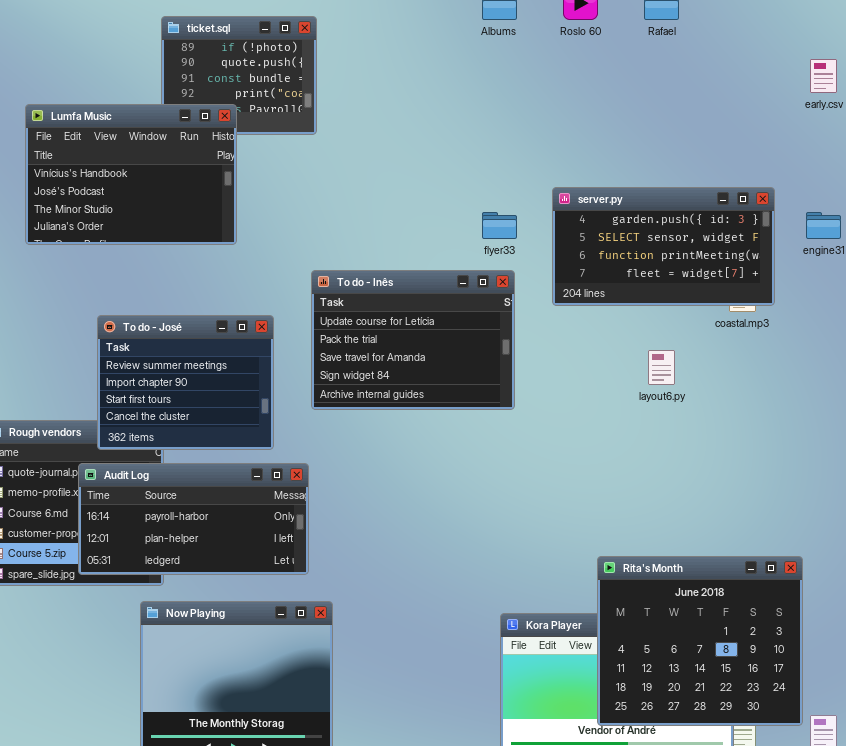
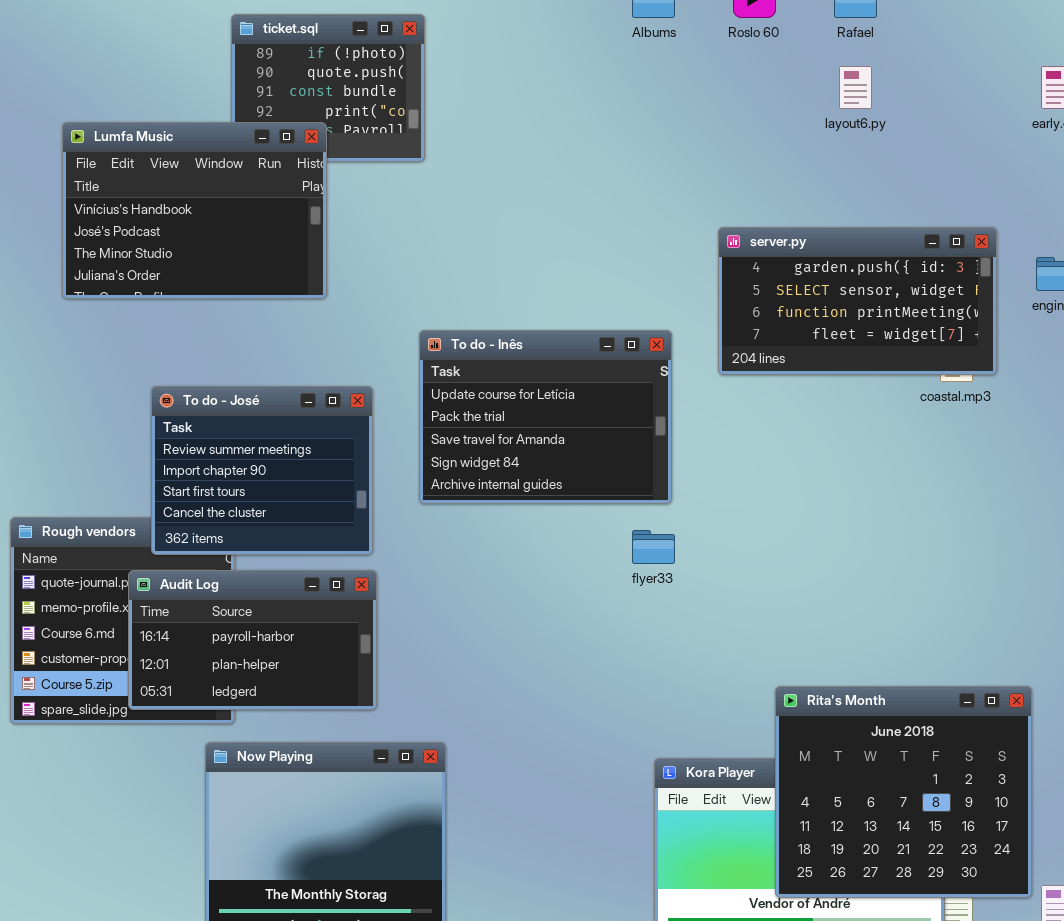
flyer33: [482,212,517,239] -> [632,530,675,564], moved
layout6.py: [648,350,675,385] -> [839,66,872,109], moved
Audit Log: [78,463,309,575] -> [128,570,377,710], resized

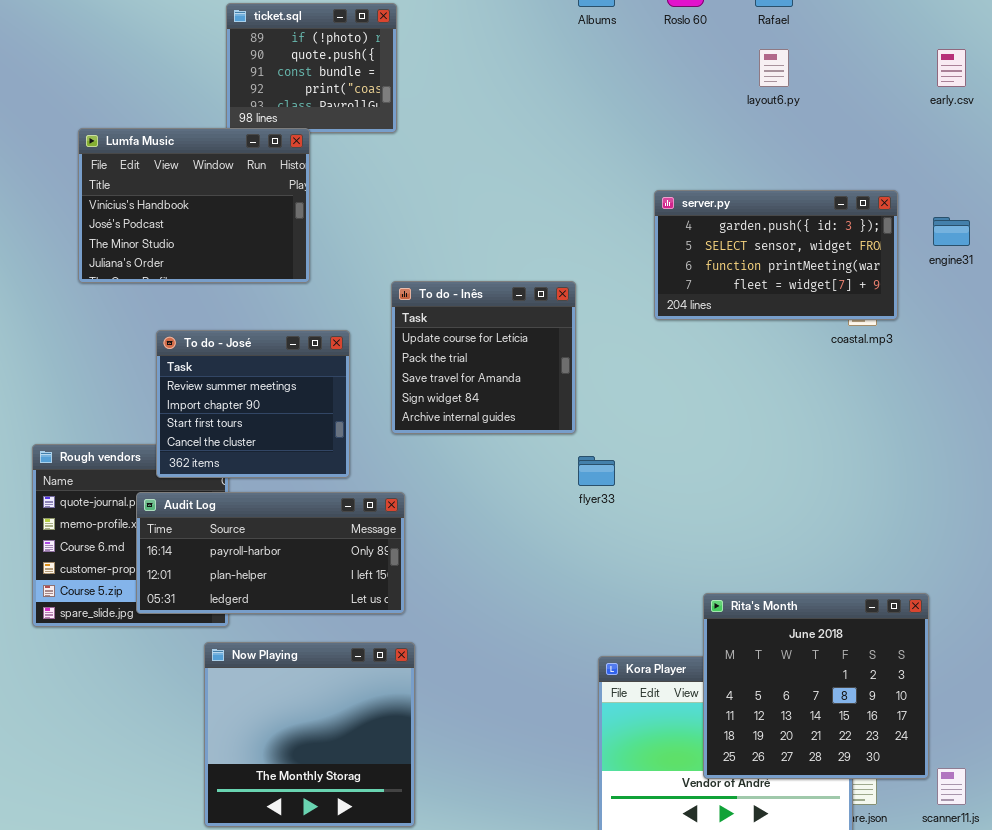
Lumfa Music: [62,122,327,299] -> [78,128,310,283], moved
To do - Inês: [419,330,672,504] -> [391,281,576,434], resized
Audit Log: [128,570,377,710] -> [136,492,405,614], resized

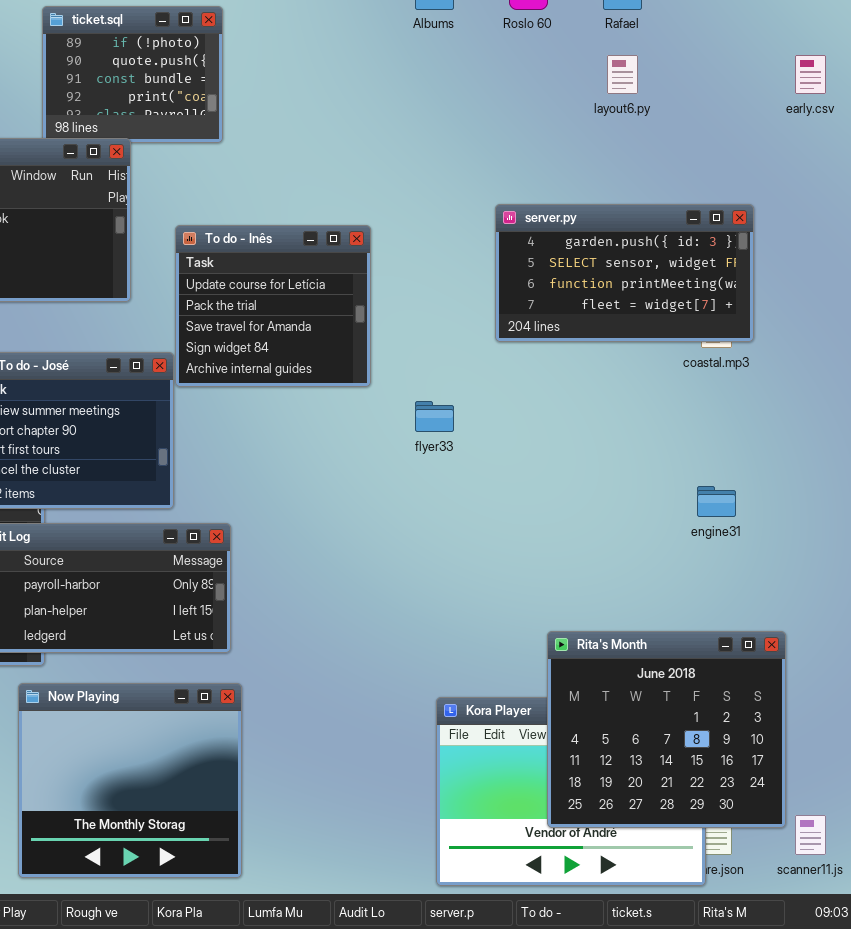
engine31: [933,217,970,246] -> [697,486,736,517], moved
To do - Inês: [391,281,576,434] -> [175,225,371,387], moved
flyer33: [578,456,615,486] -> [415,401,454,432], moved

